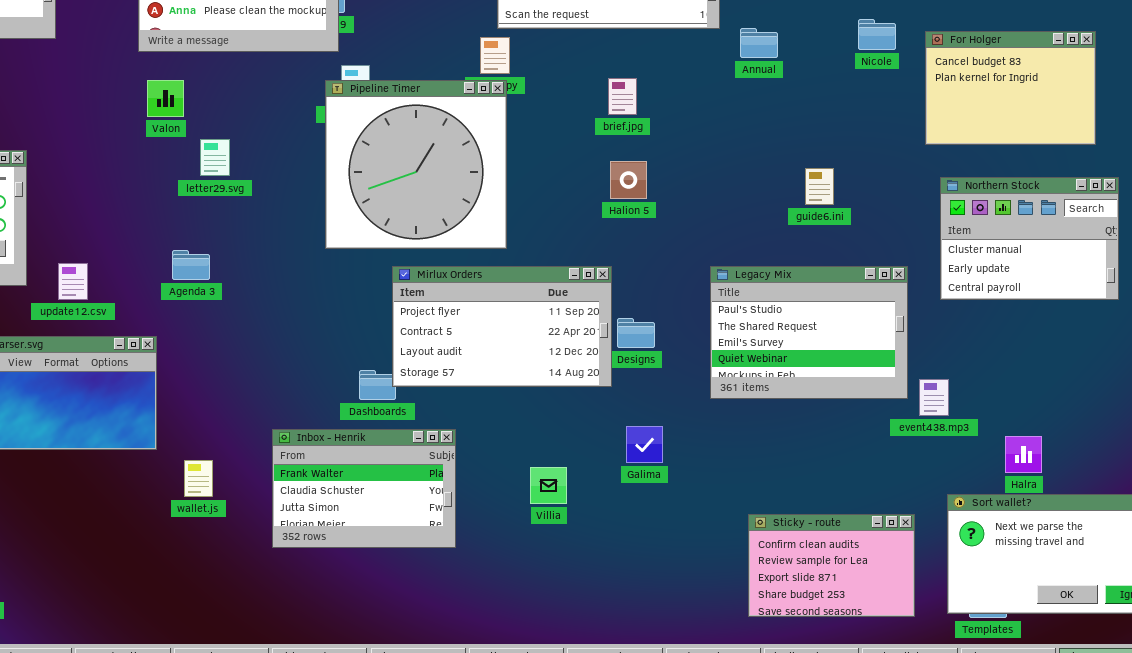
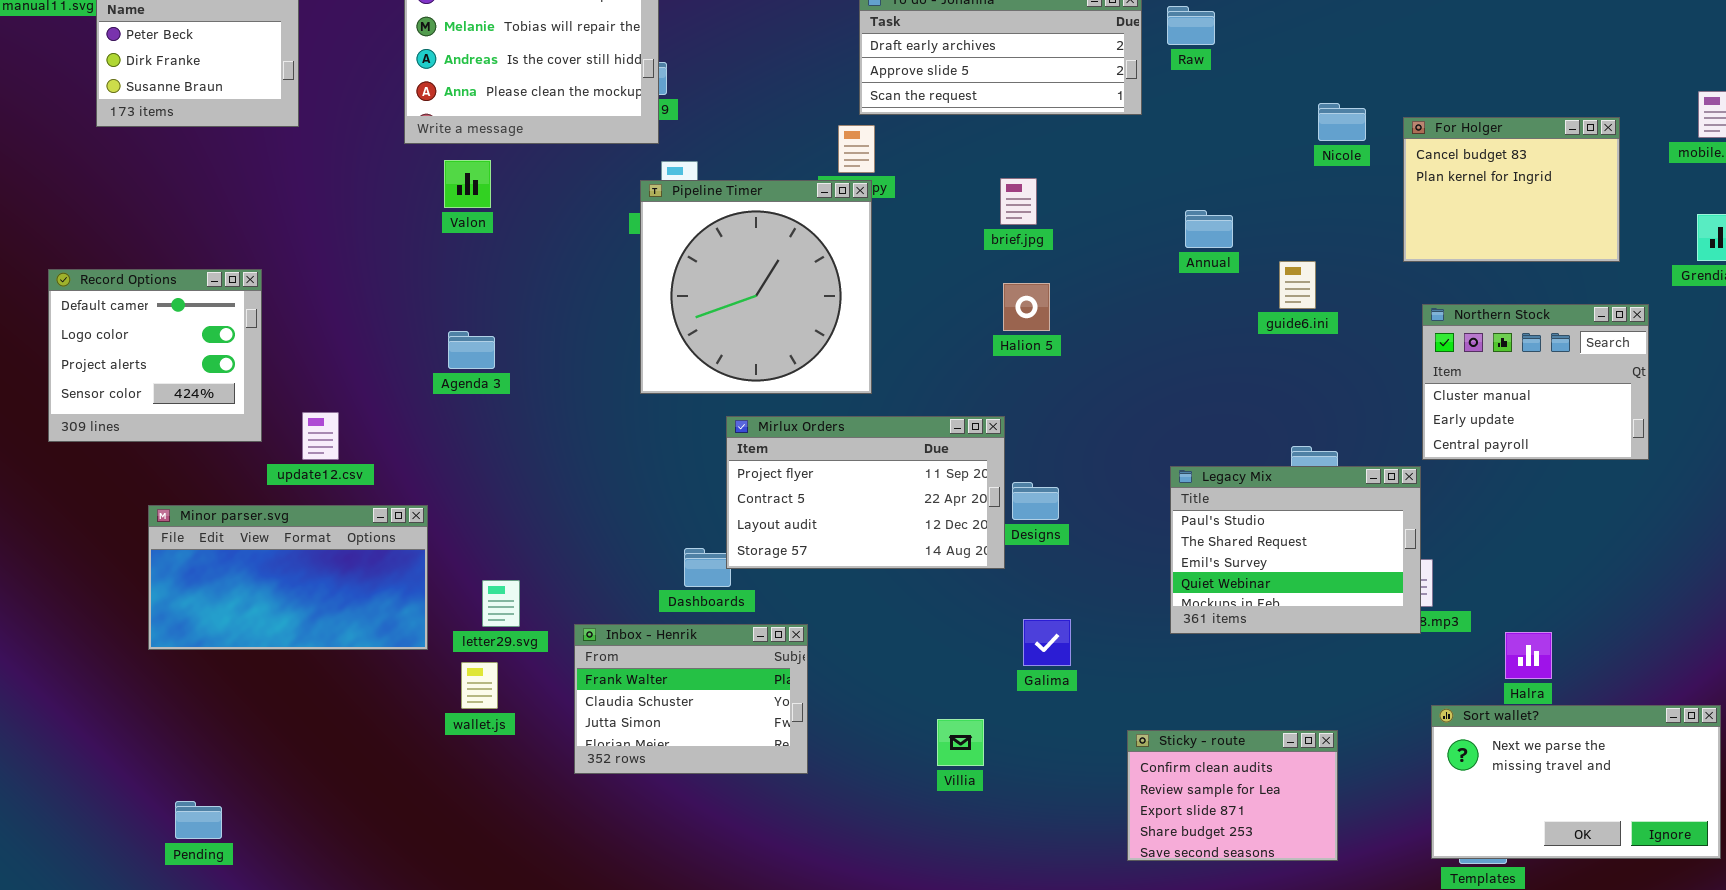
Annual: [740,28,778,58] -> [1185,210,1233,248], moved
Valon: [147,80,184,117] -> [444,160,491,208], moved
letter29.svg: [200,139,230,176] -> [482,580,520,627], moved
guide6.ini: [805,168,834,205] -> [1279,261,1316,309], moved
Agenda 3: [172,250,210,280] -> [448,331,495,369], moved
Legacy Mix: [710,266,908,399] -> [1170,466,1421,634], moved
Villia: [530,467,567,504] -> [937,719,984,766], moved
Sticky - route: [748,514,915,617] -> [1127,730,1338,861], moved

